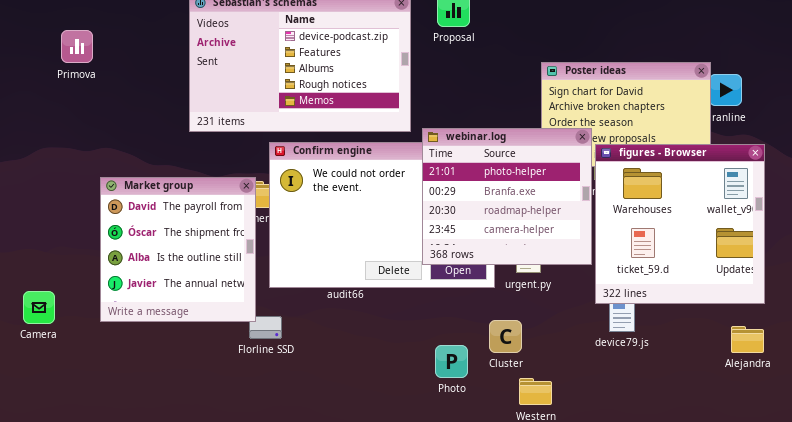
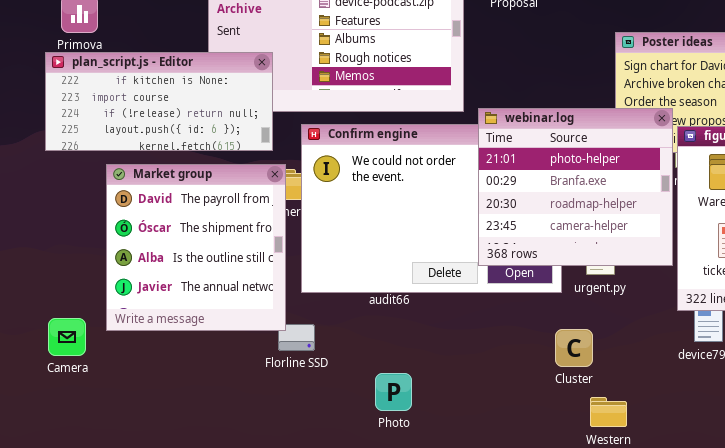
plan_script.js - Editor: none -> [45,52,273,151], opened
Camera: [23,291,55,324] -> [48,318,86,356], moved
Photo: [435,345,468,378] -> [375,373,412,411], moved

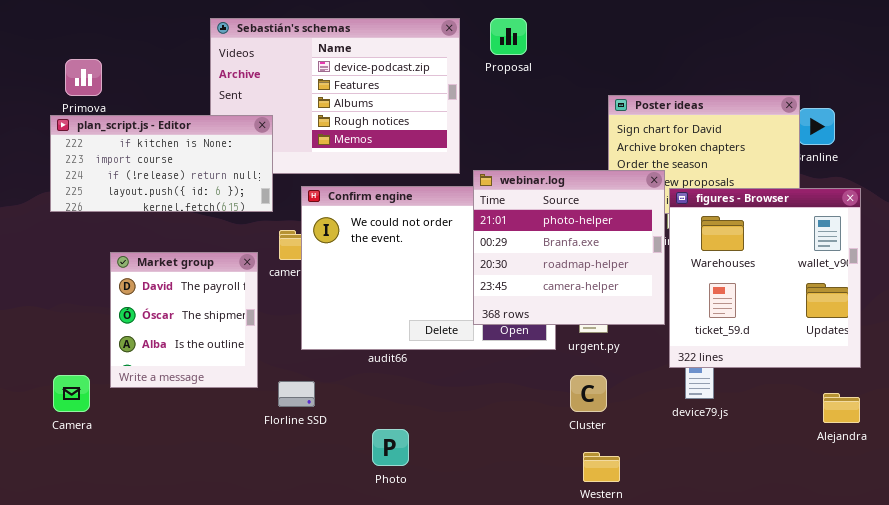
Market group: [106,164,286,331] -> [110,252,258,388], resized
Cluster: [555,329,593,367] -> [570,375,607,412], moved

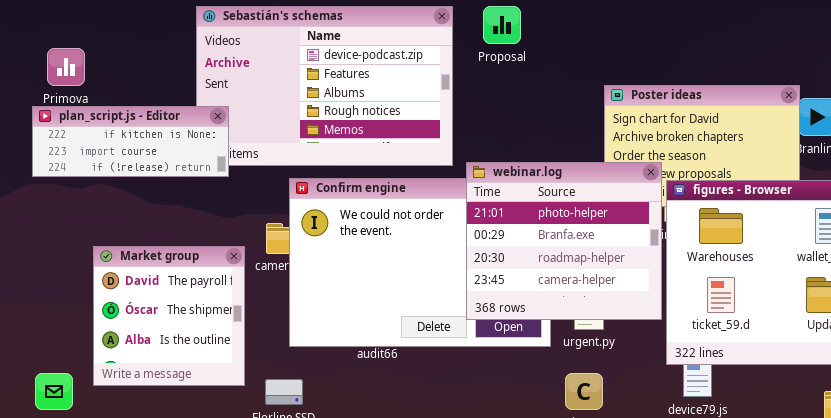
plan_script.js - Editor: [50,115,273,212] -> [32,106,229,177], resized

